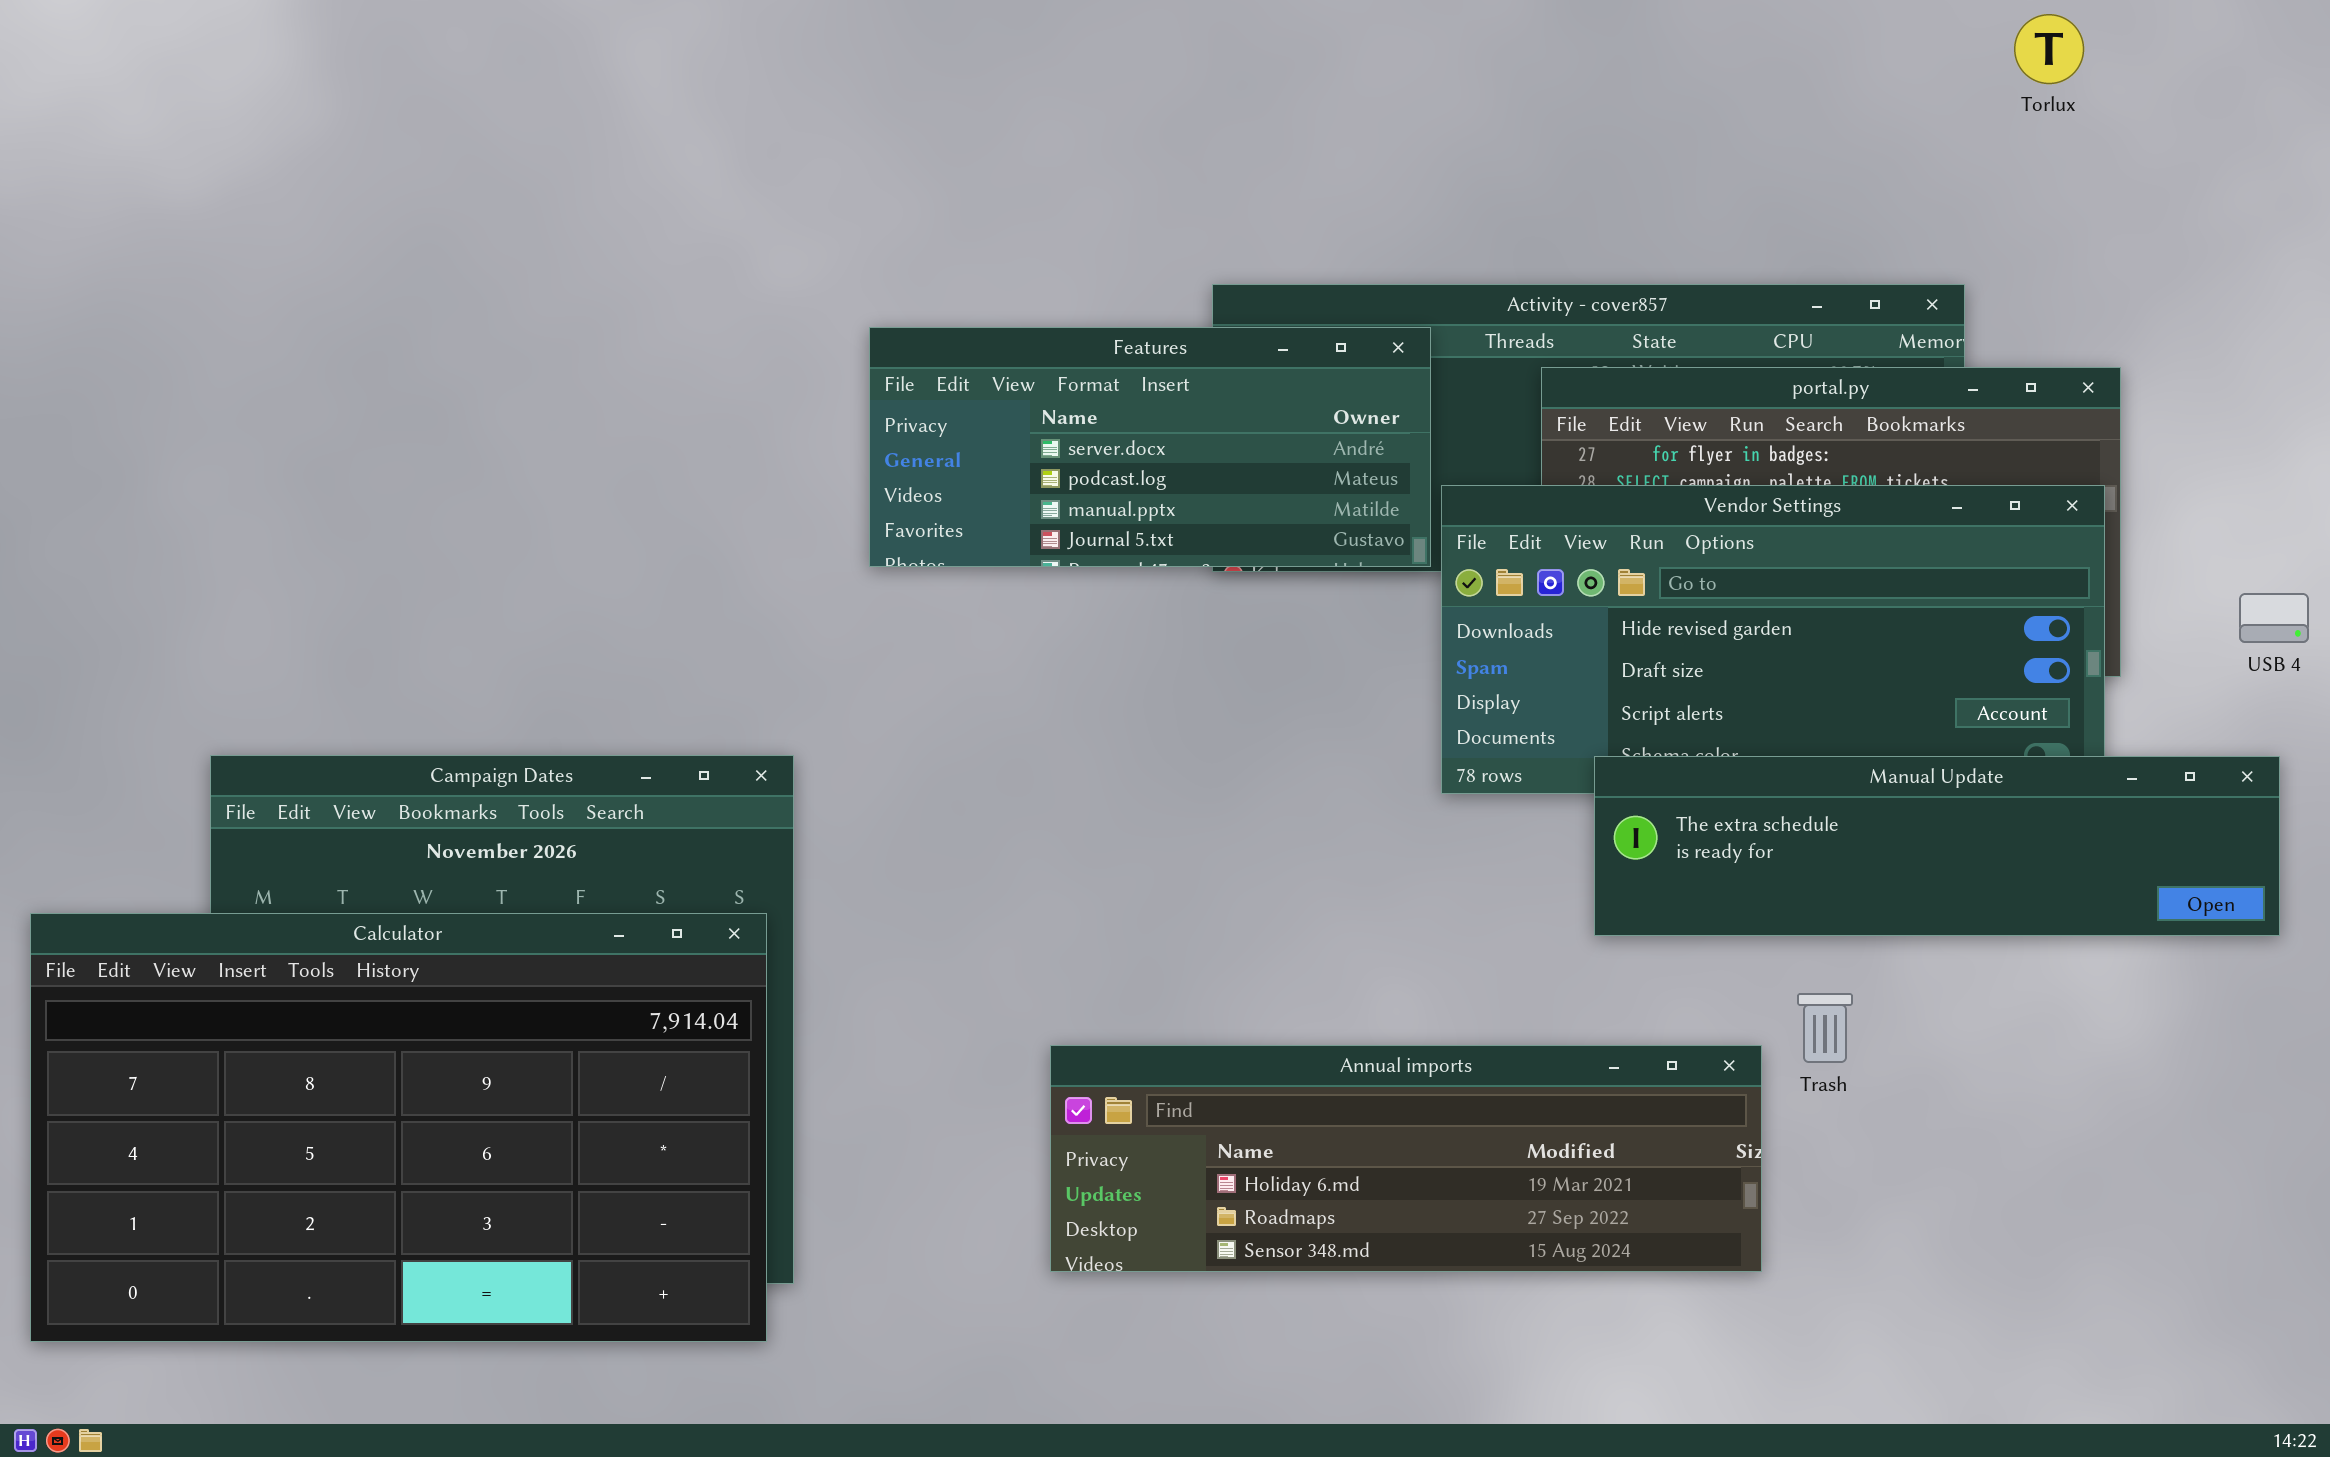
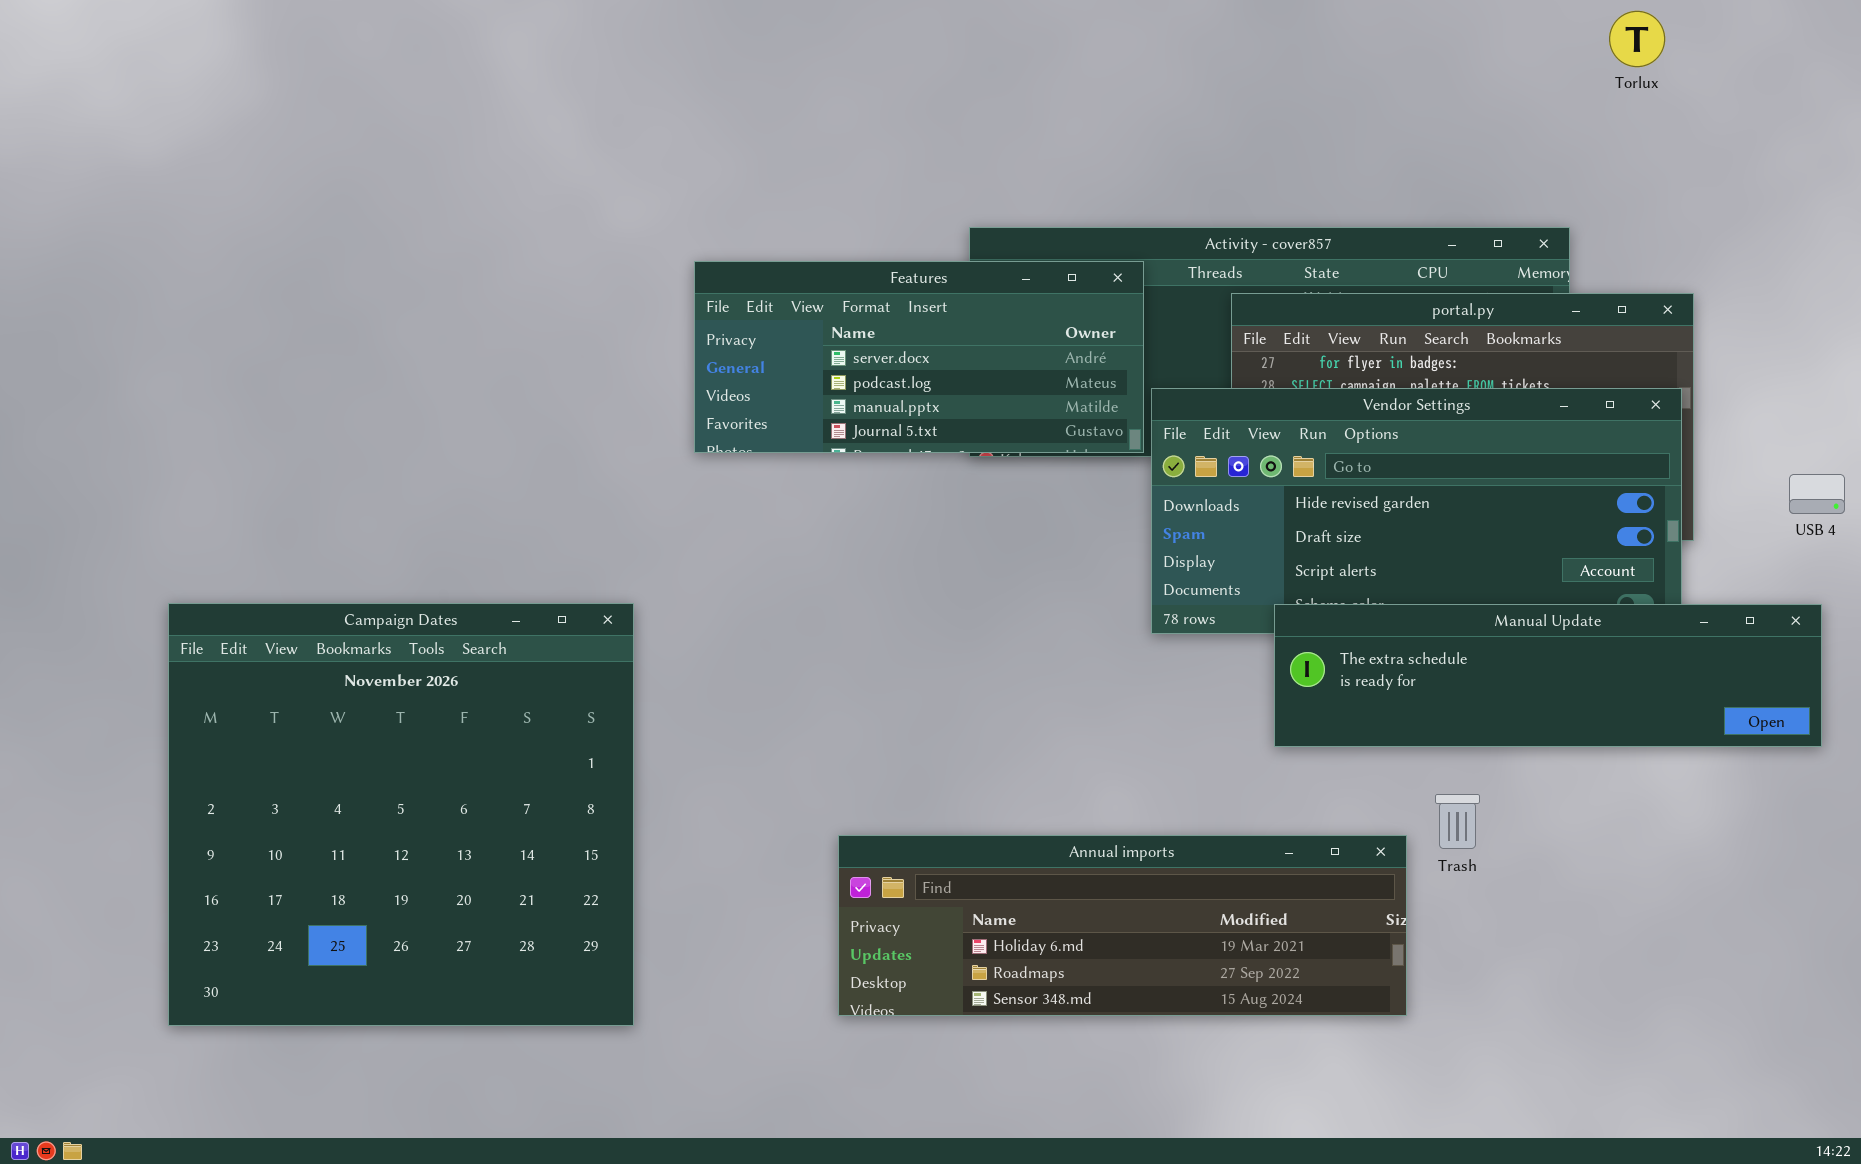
Calculator: [30,913,767,1342] -> none, closed

